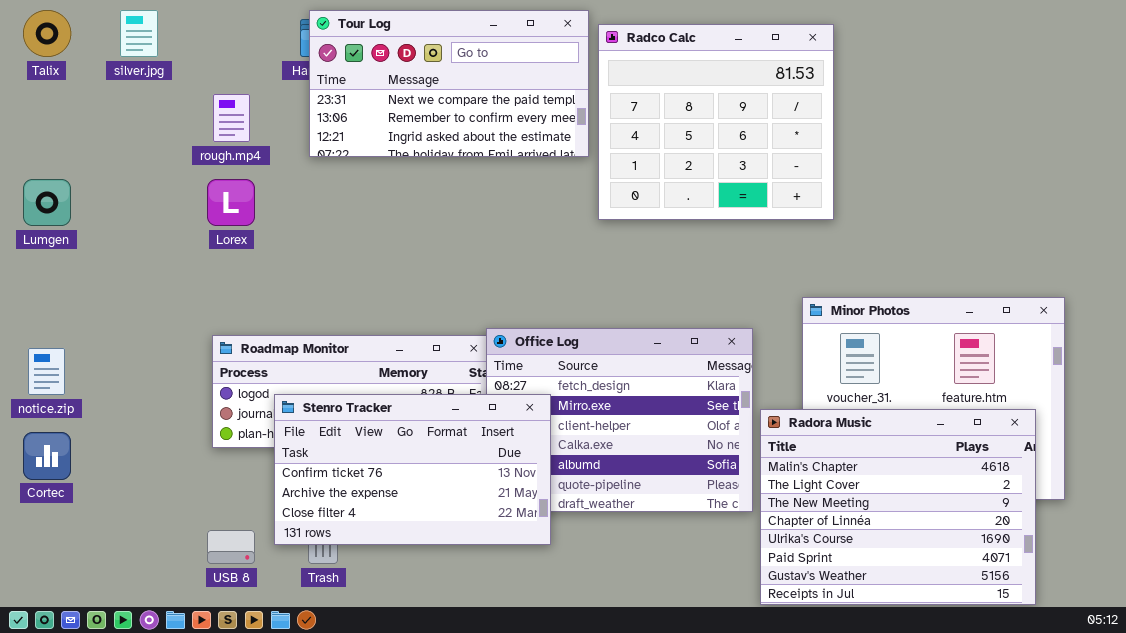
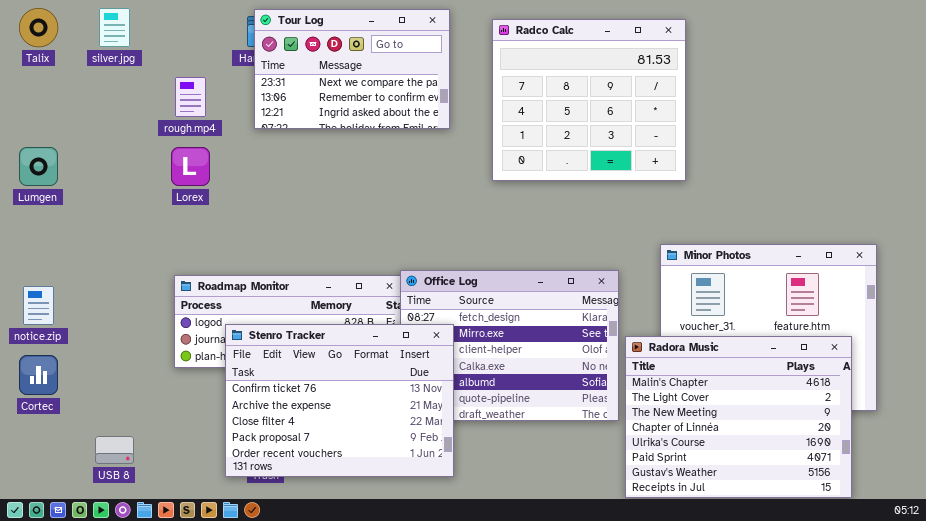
Tour Log: [309,10,589,157] -> [254,9,450,129], resized
Stenro Tracker: [274,394,551,545] -> [225,324,454,477], resized
USB 8: [207,530,255,564] -> [95,436,134,464], moved

